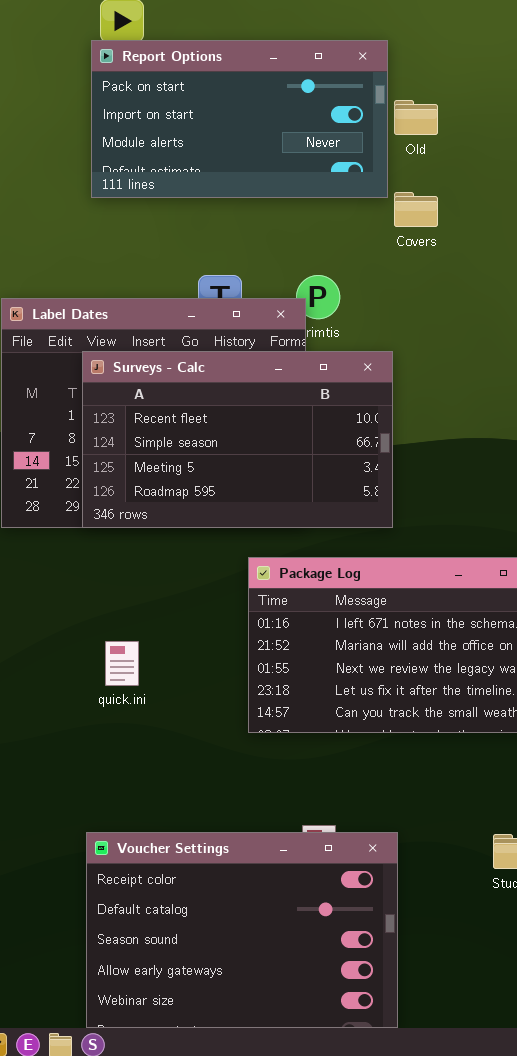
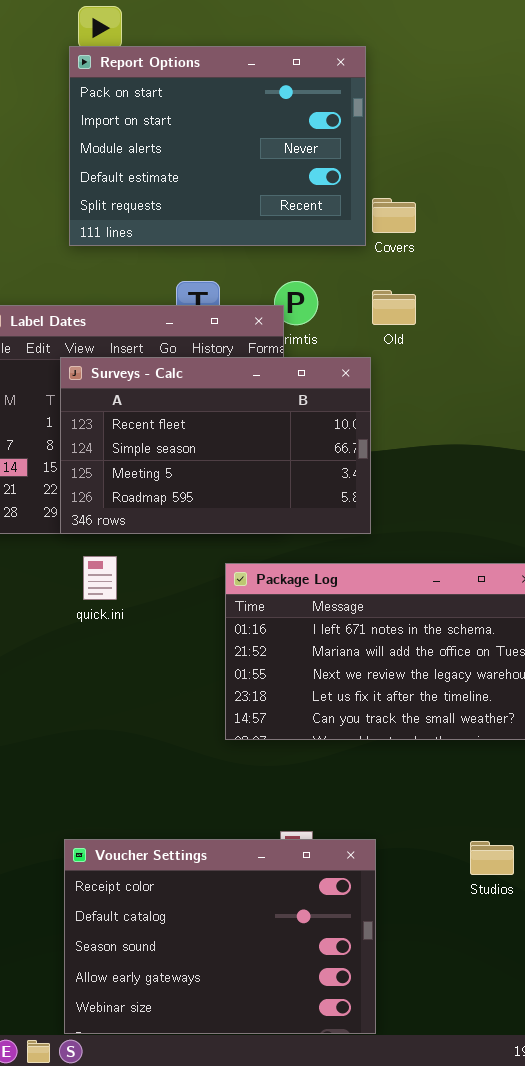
Report Options: [91,40,388,198] -> [69,46,366,246], resized
Old: [394,100,438,135] -> [372,290,416,325], moved
quick.ini: [105,641,139,686] -> [83,556,117,600], moved

